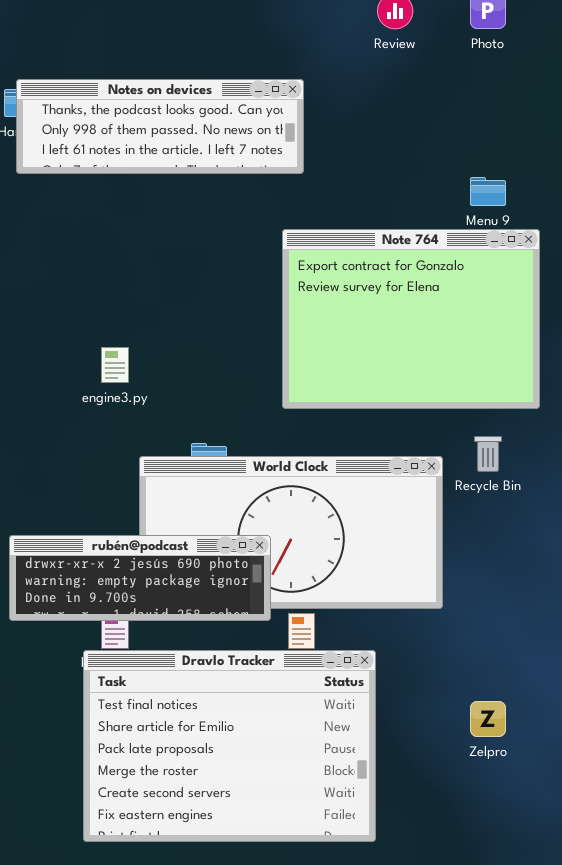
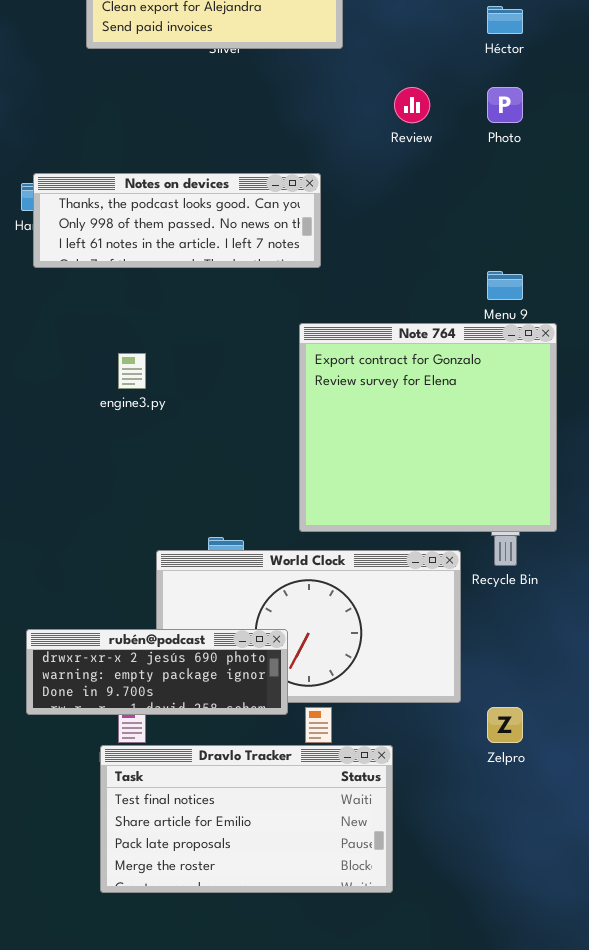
Note 764: [282,229,540,409] -> [299,323,557,532], resized
engine3.py: [101,347,129,383] -> [118,353,146,389], moved
Dravlo Tracker: [83,650,376,842] -> [100,745,393,893], resized
Zelpro: [470,701,506,737] -> [487,707,523,743], moved

